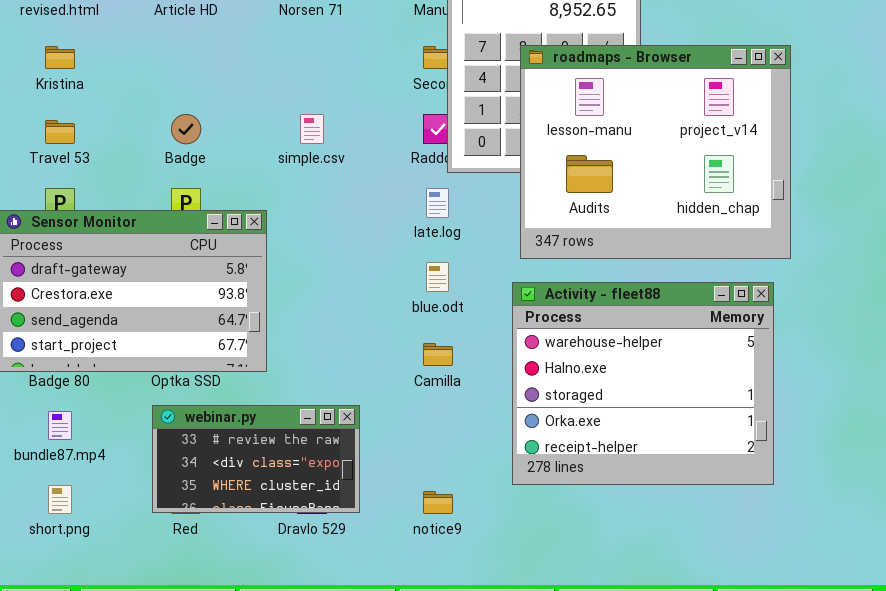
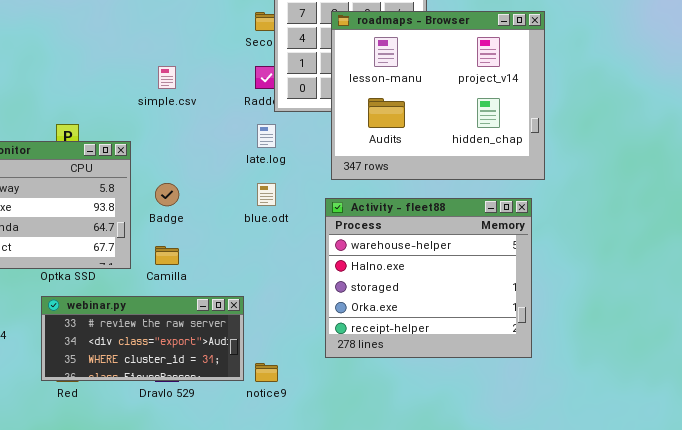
Badge: [171,114,201,144] -> [155,183,179,206], moved
Camilla: [423,343,453,366] -> [155,246,179,265], moved
webinar.py: [152,405,360,513] -> [41,296,244,381], resized

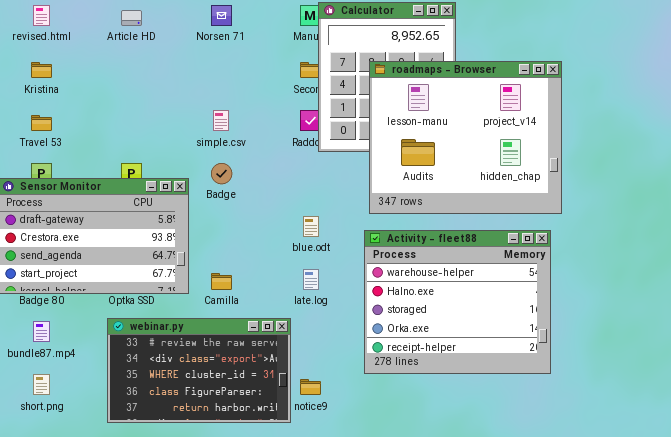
late.log: [257,124,276,148] -> [303,269,319,290], moved
Badge: [155,183,179,206] -> [211,163,232,184], moved
webinar.py: [41,296,244,381] -> [107,318,291,423], resized

